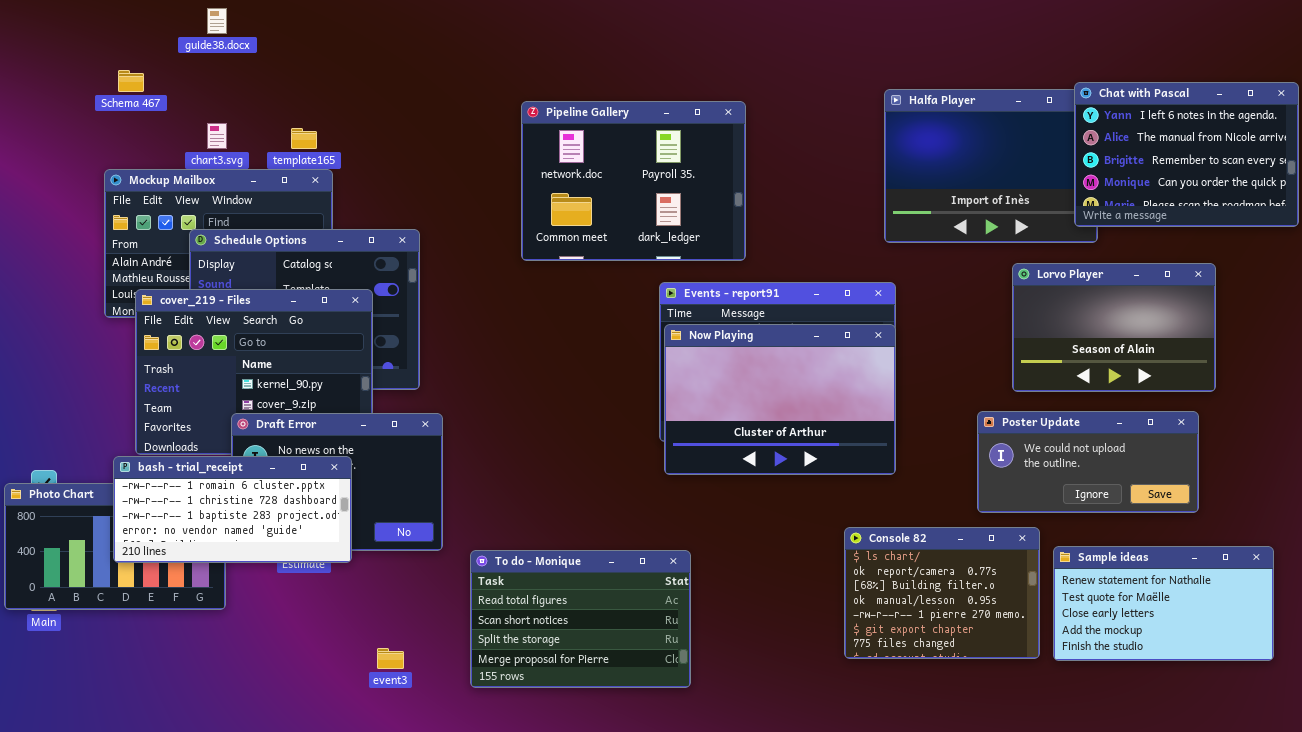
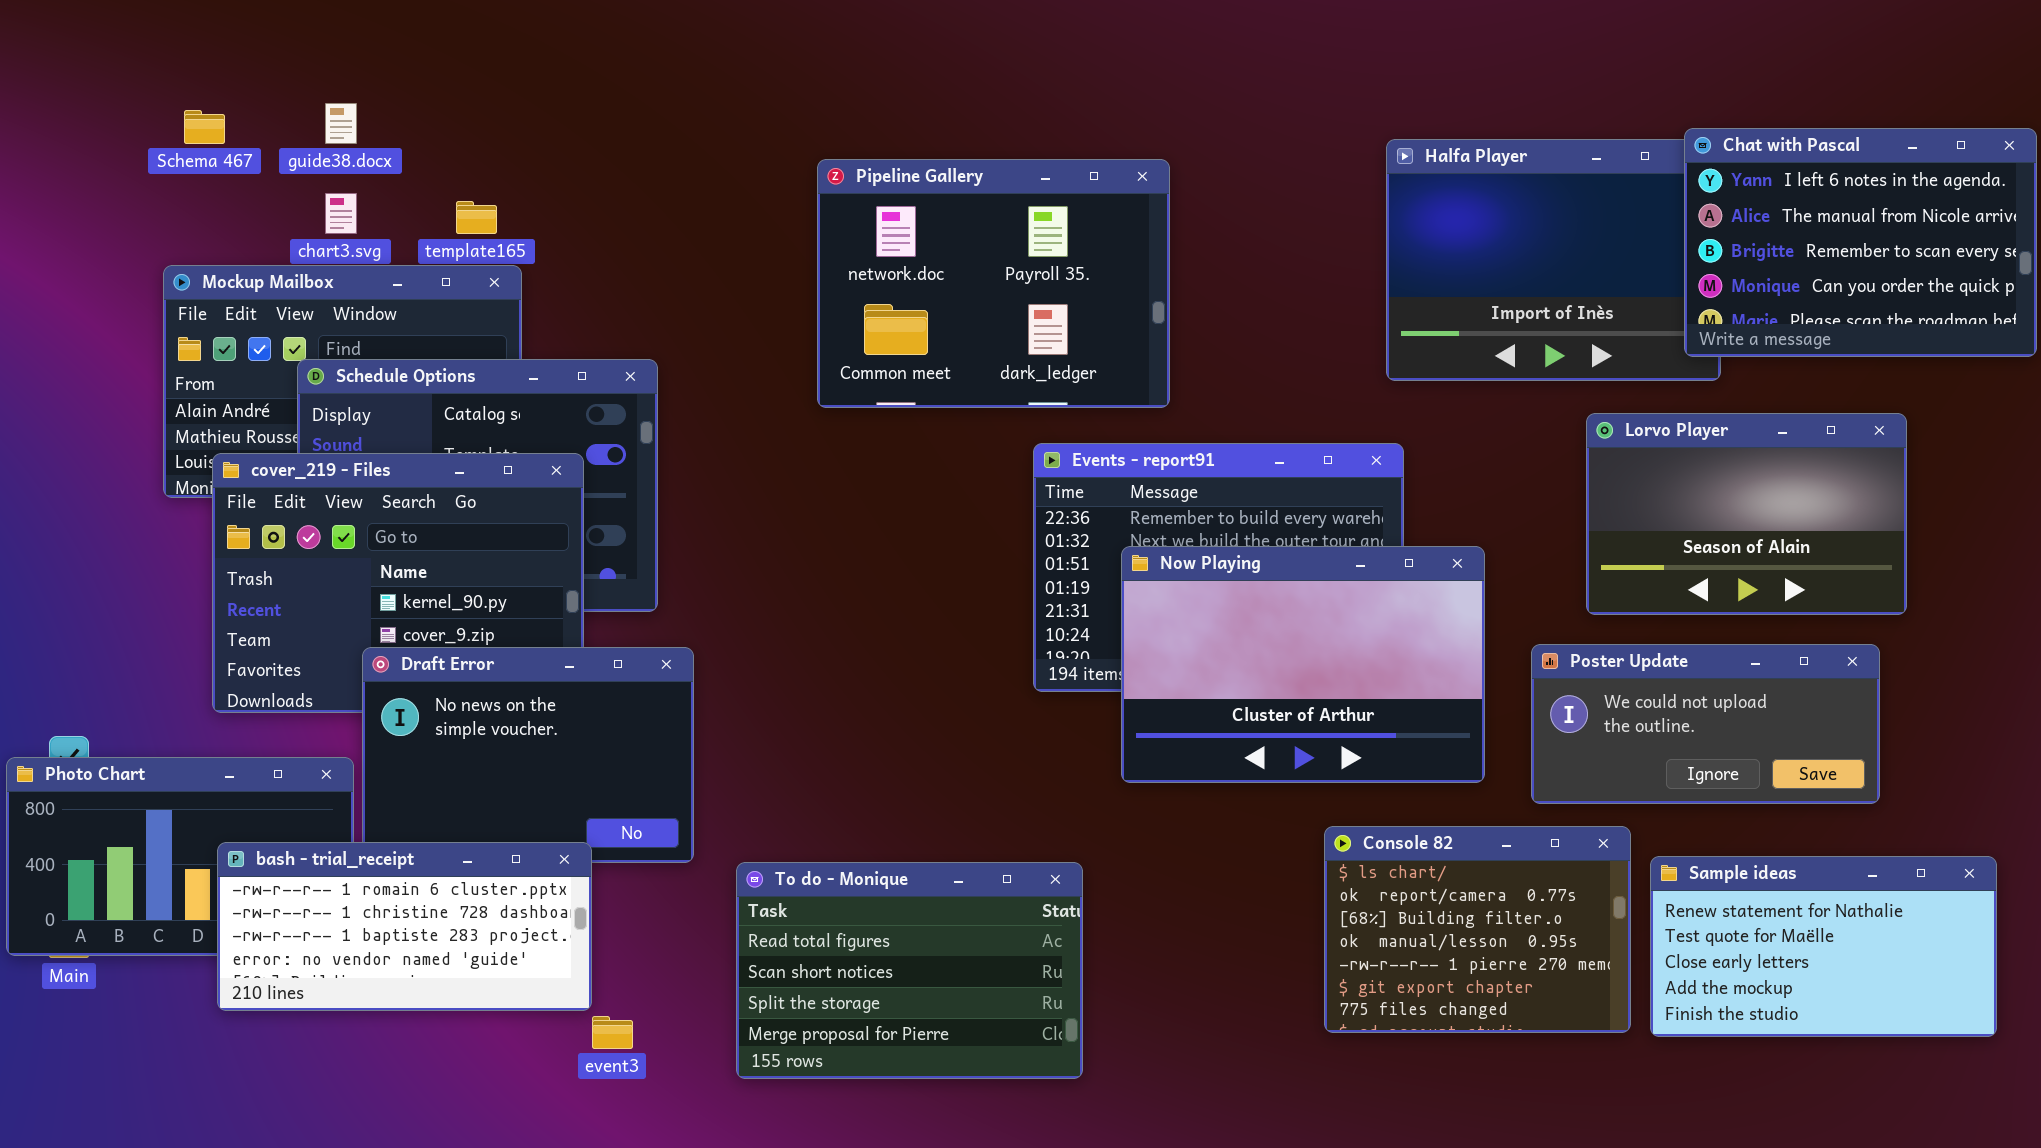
guide38.docx: [207,8,227,34] -> [325,103,357,144], moved
Now Playing: [664,324,896,475] -> [1121,546,1485,783], moved
bash - trial_receipt: [113,456,352,563] -> [217,842,592,1011], moved

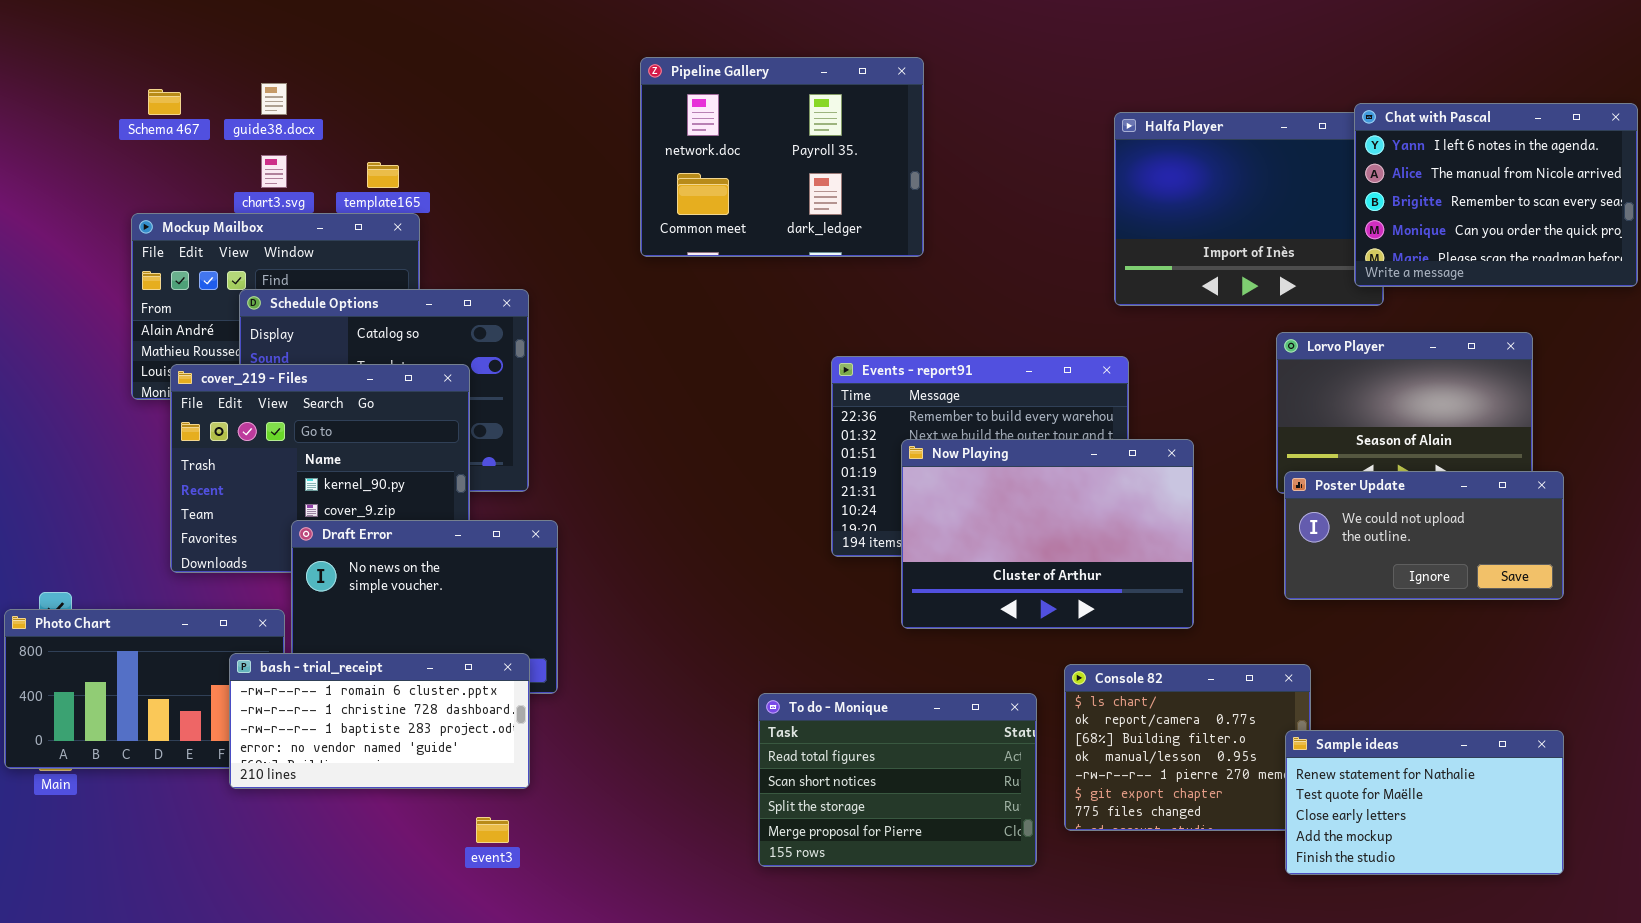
Pipeline Gallery: [817,159,1170,408] -> [640,57,924,257], moved
Poster Update: [1531,644,1880,804] -> [1284,471,1564,600], moved
bash - trial_receipt: [217,842,592,1011] -> [229,653,530,789], moved
Sample ideas: [1650,856,1997,1037] -> [1285,730,1564,875], moved
To do - Monique: [736,862,1083,1079] -> [758,693,1037,867], moved

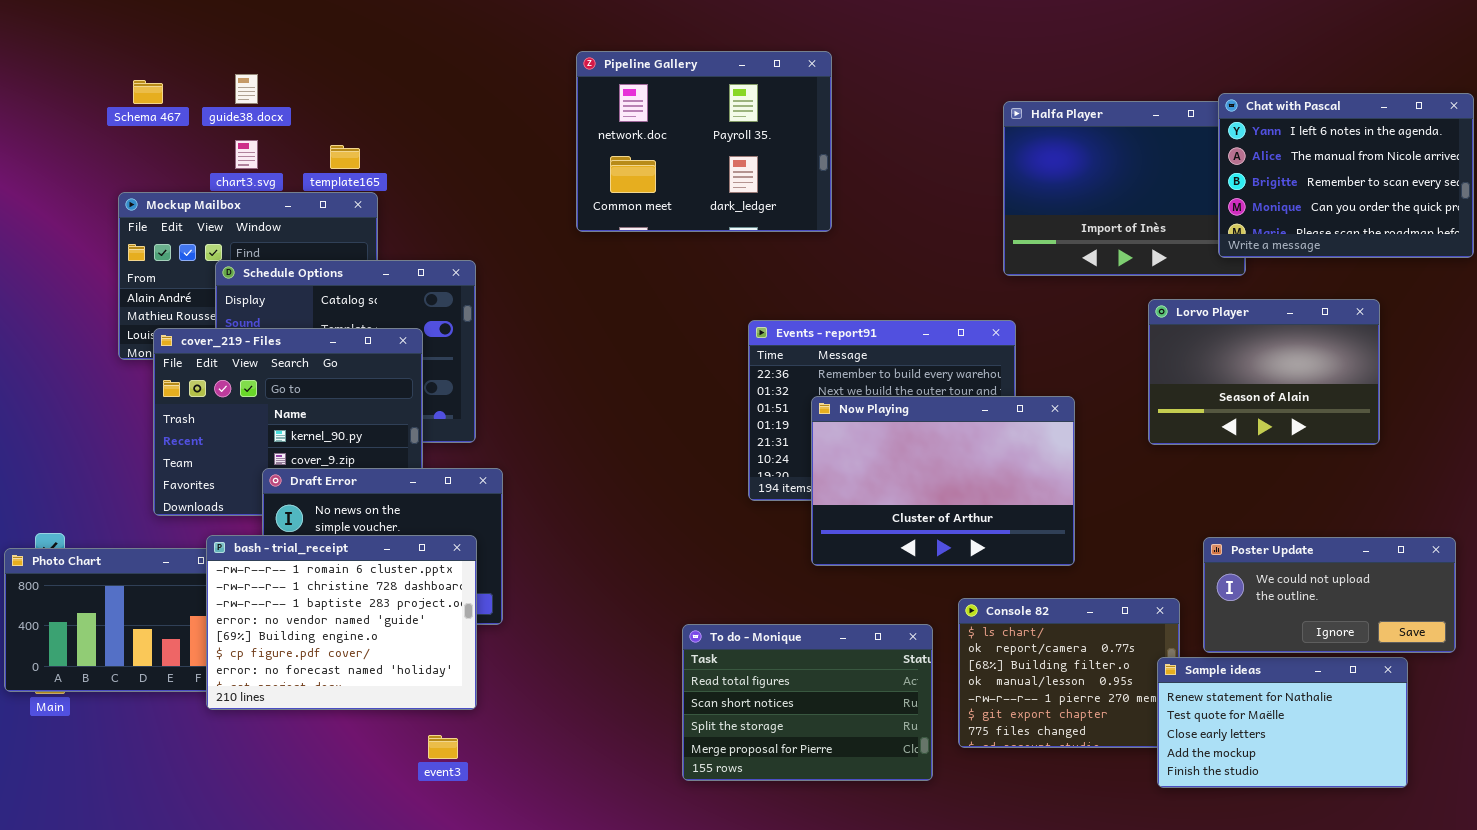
Poster Update: [1284,471,1564,600] -> [1203,537,1456,653], moved
bash - trial_receipt: [229,653,530,789] -> [206,535,477,710], resized

